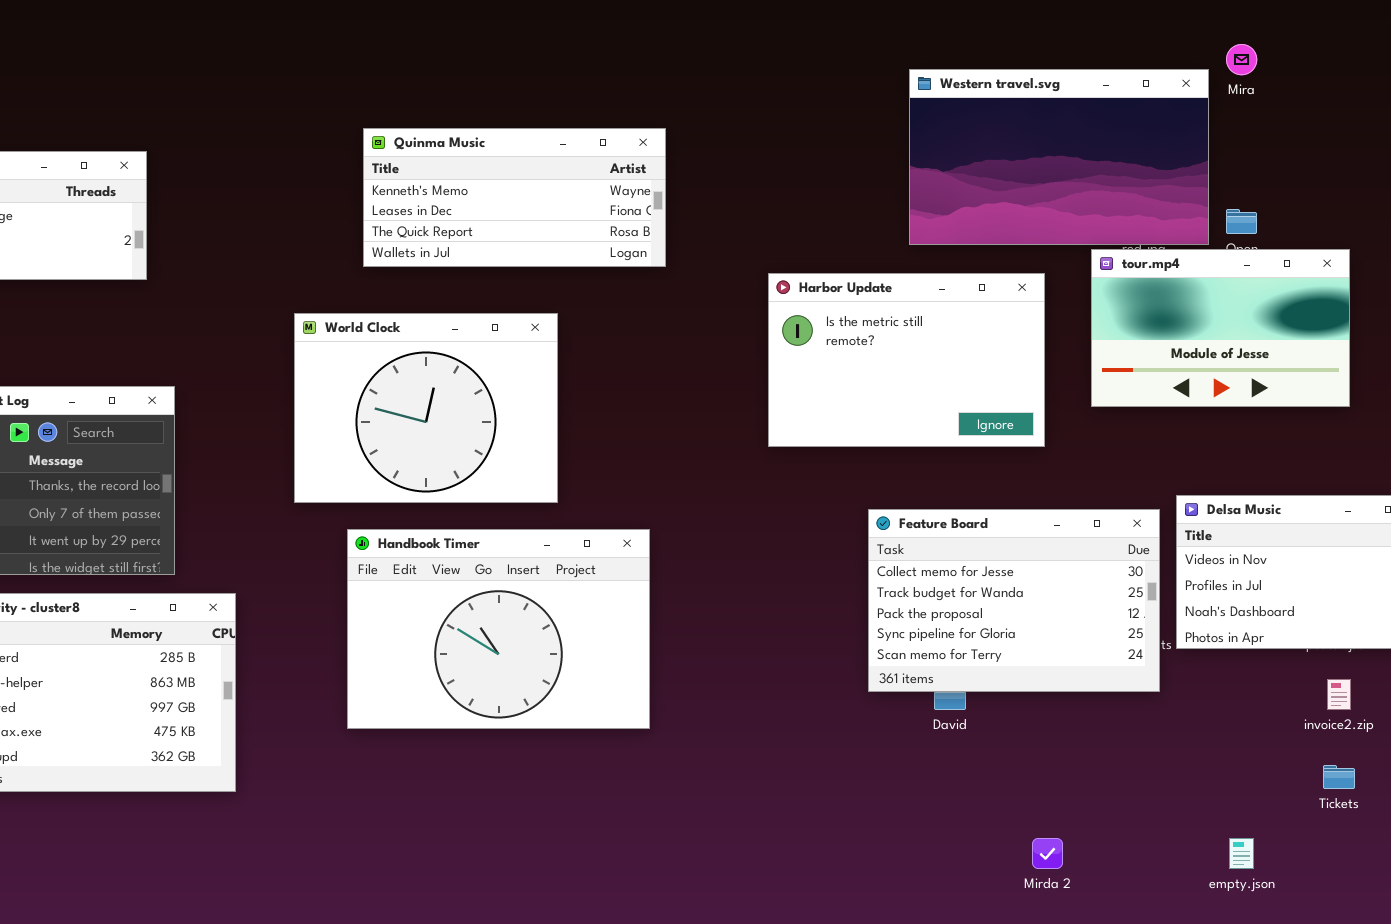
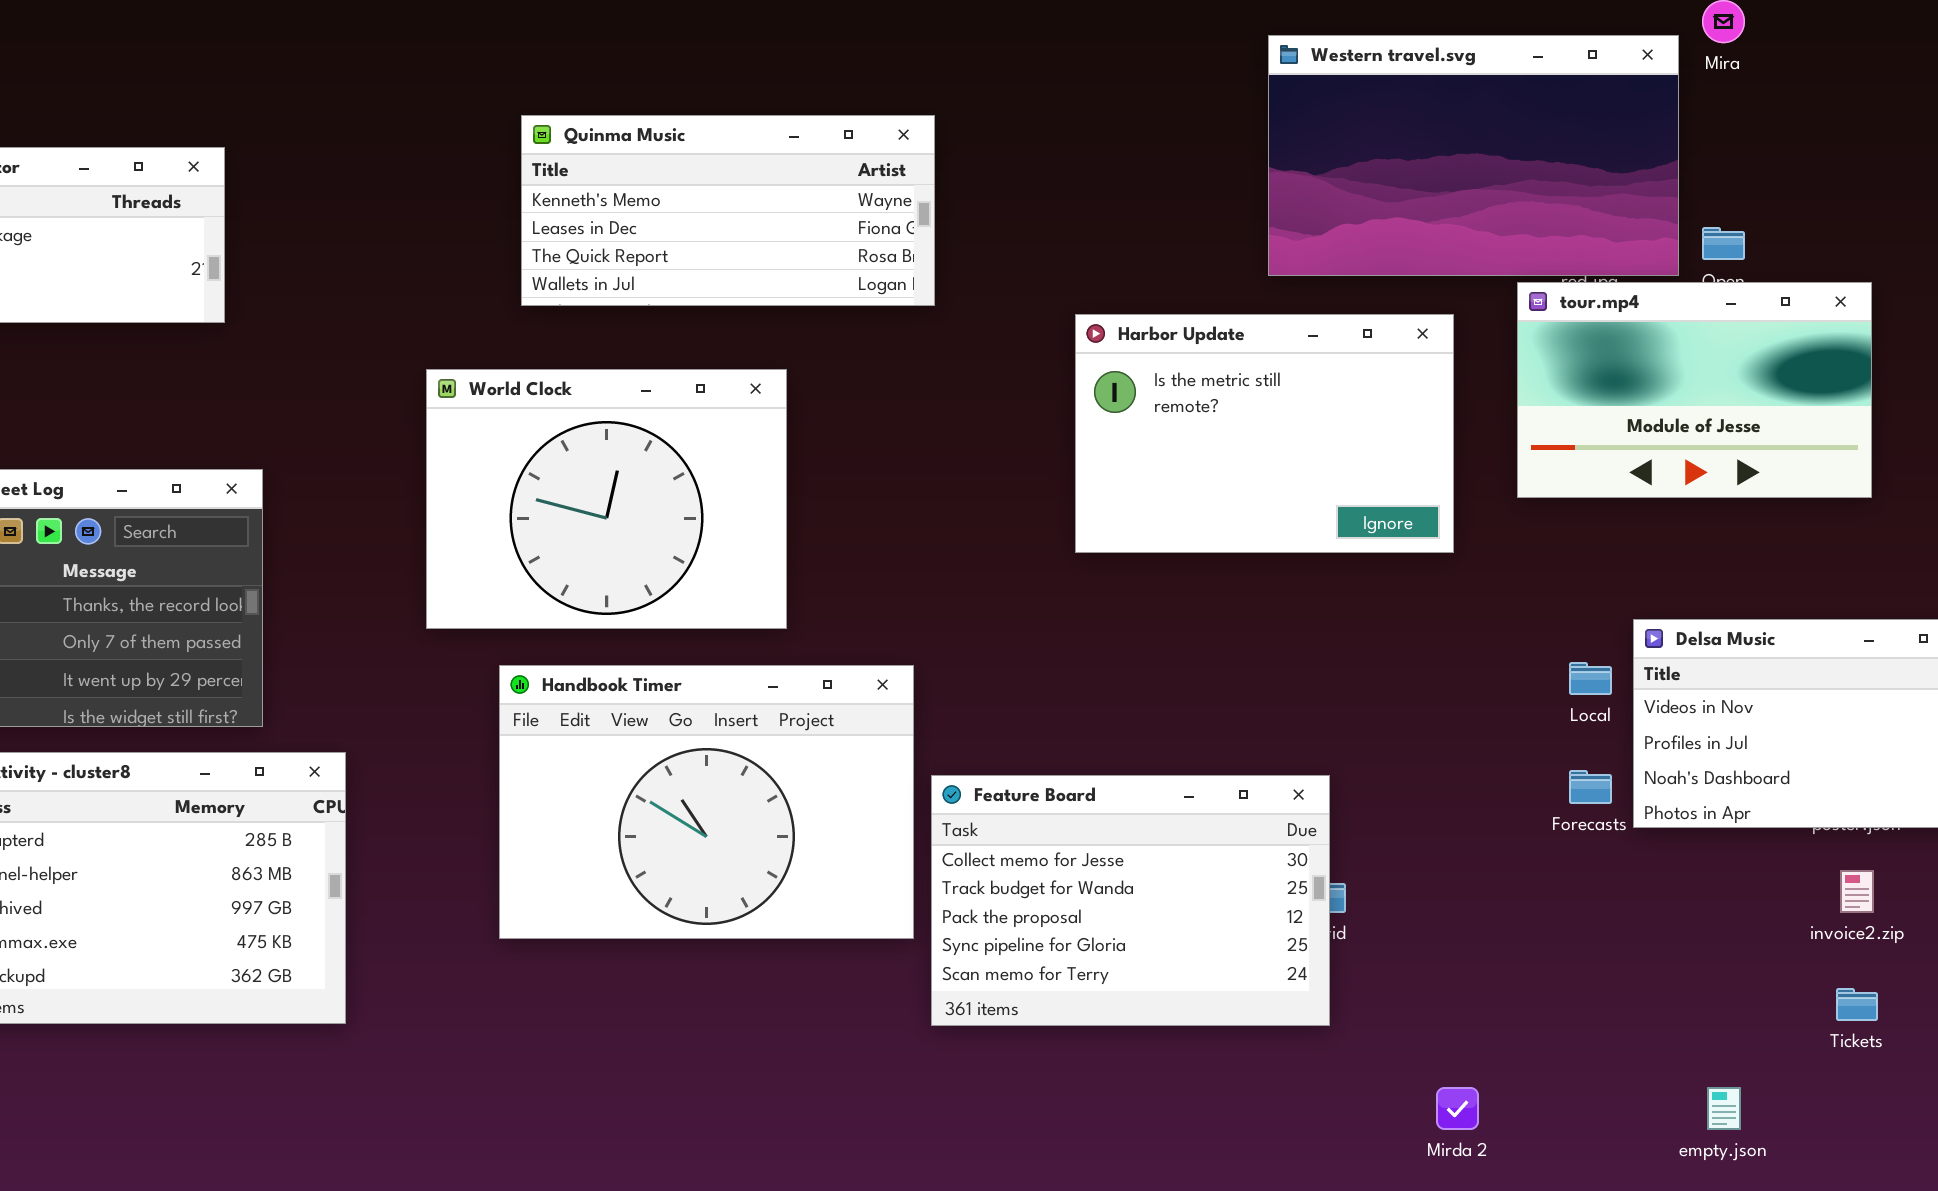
Feature Board: [868,509,1160,692] -> [931,775,1330,1026], moved

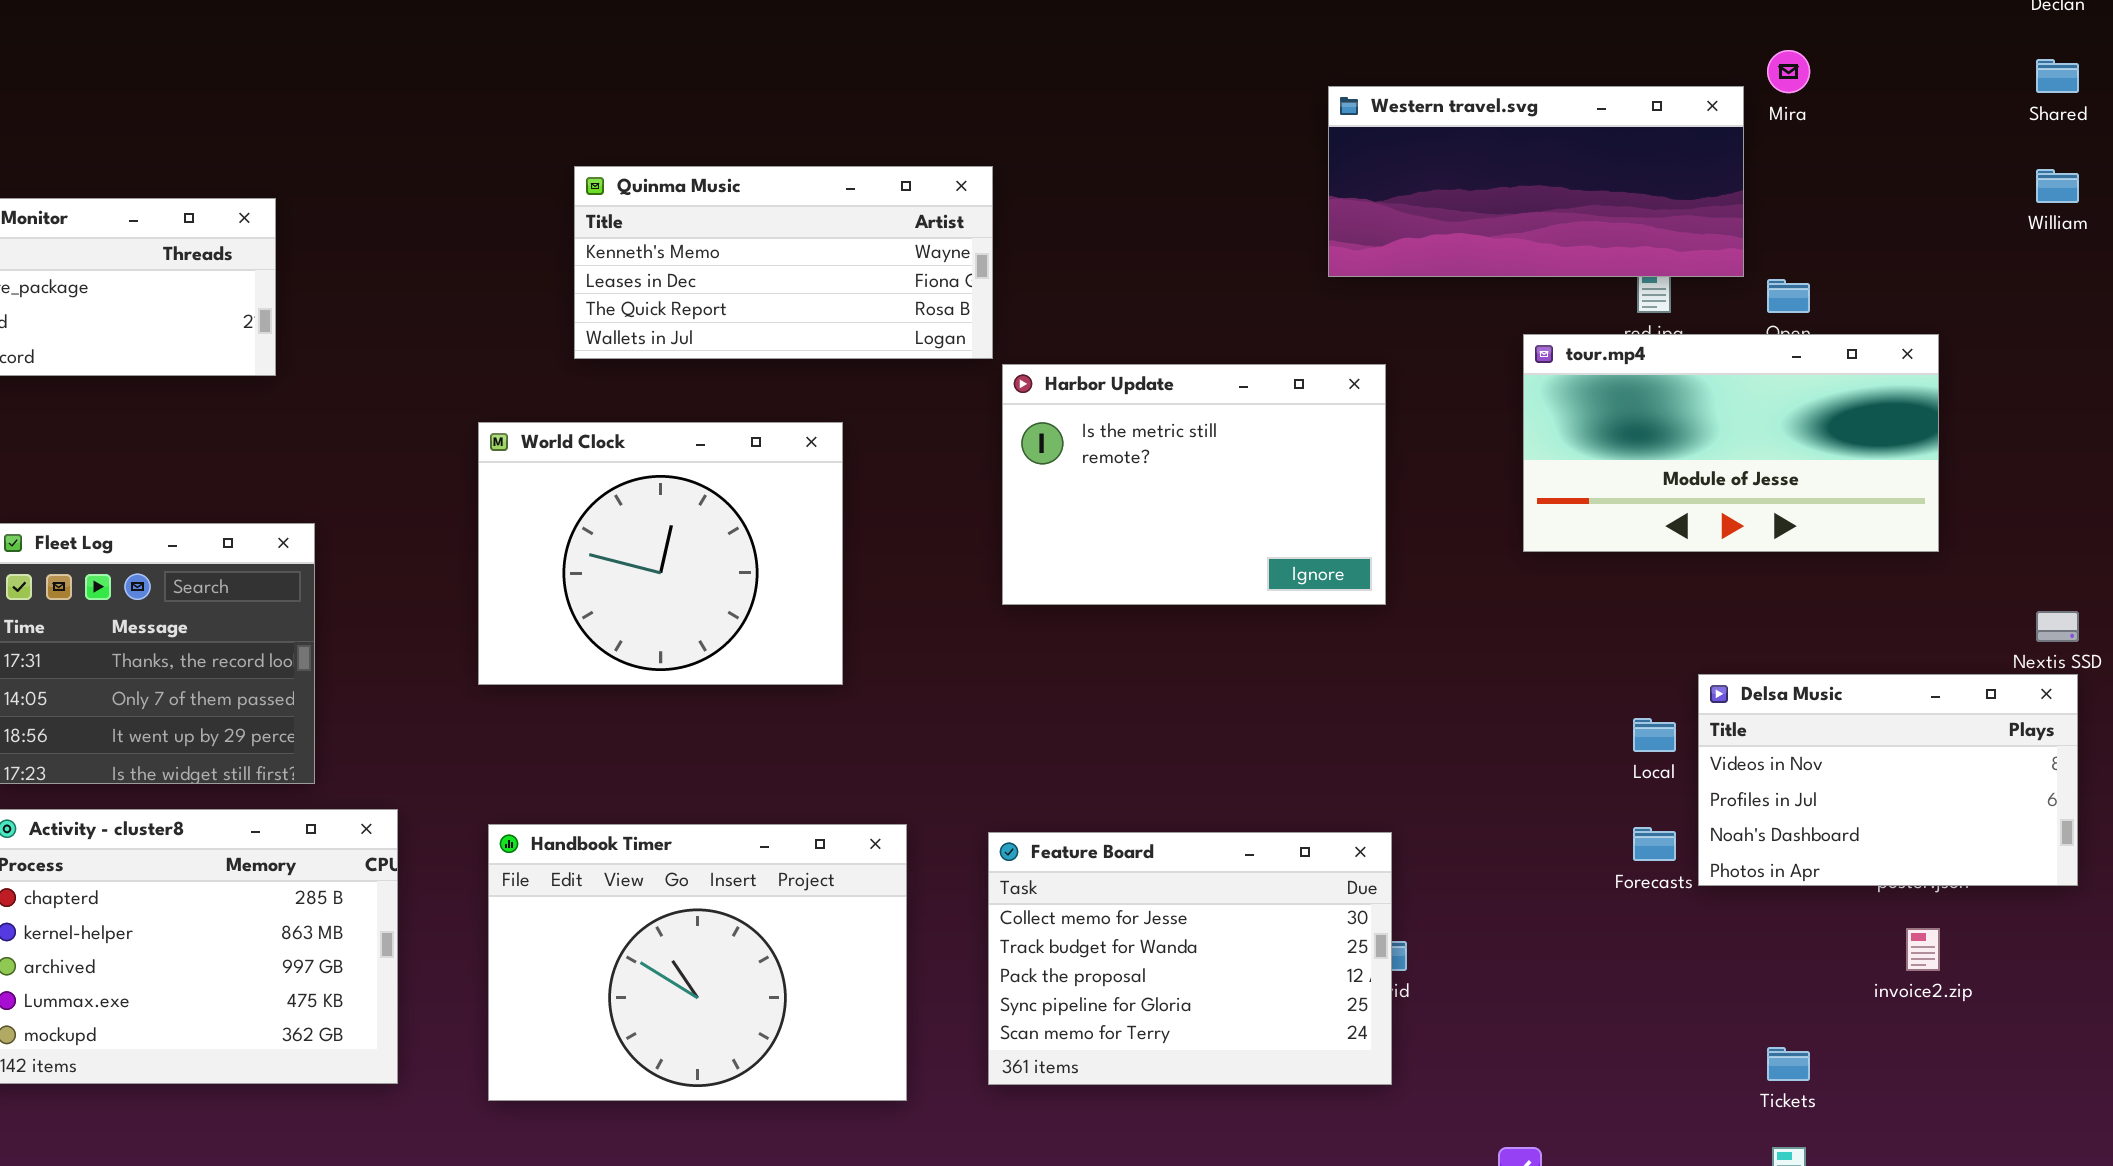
Western travel.svg: [1268,35,1679,276] -> [1328,86,1744,277], resized
tour.mp4: [1517,282,1872,498] -> [1523,334,1939,552], resized
Harbor Update: [1075,314,1454,553] -> [1002,364,1386,605], moved
Handbook Timer: [499,665,914,939] -> [488,824,907,1101], moved
Tickets: [1836,988,1878,1021] -> [1767,1047,1810,1081], moved

